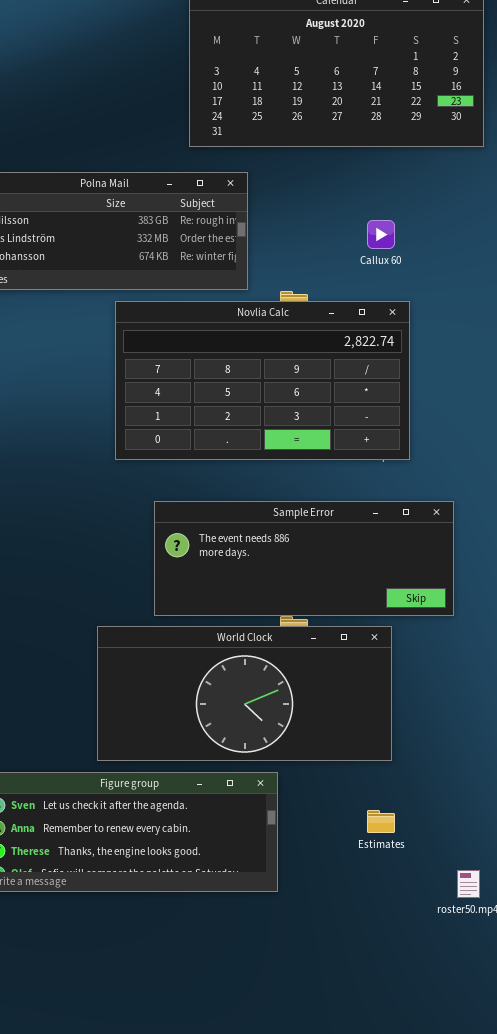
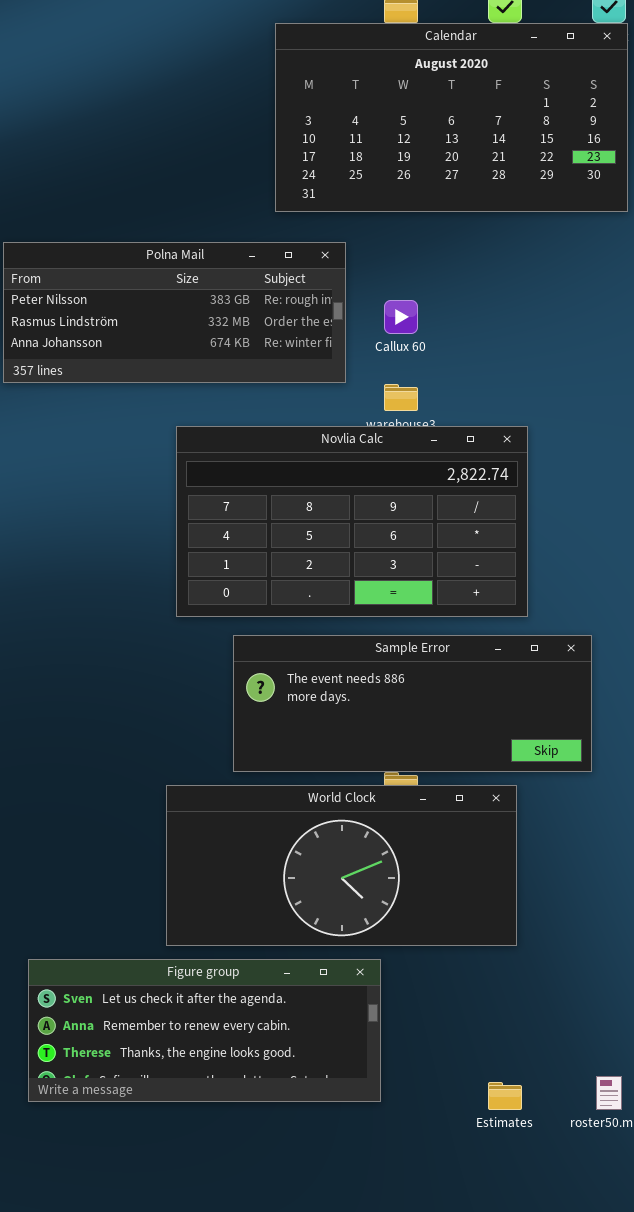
Callux 60: [367,220,395,249] -> [384,300,418,334], moved
Novlia Calc: [115,301,410,460] -> [176,426,528,617], moved
Estimates: [367,810,395,833] -> [488,1082,522,1110], moved

